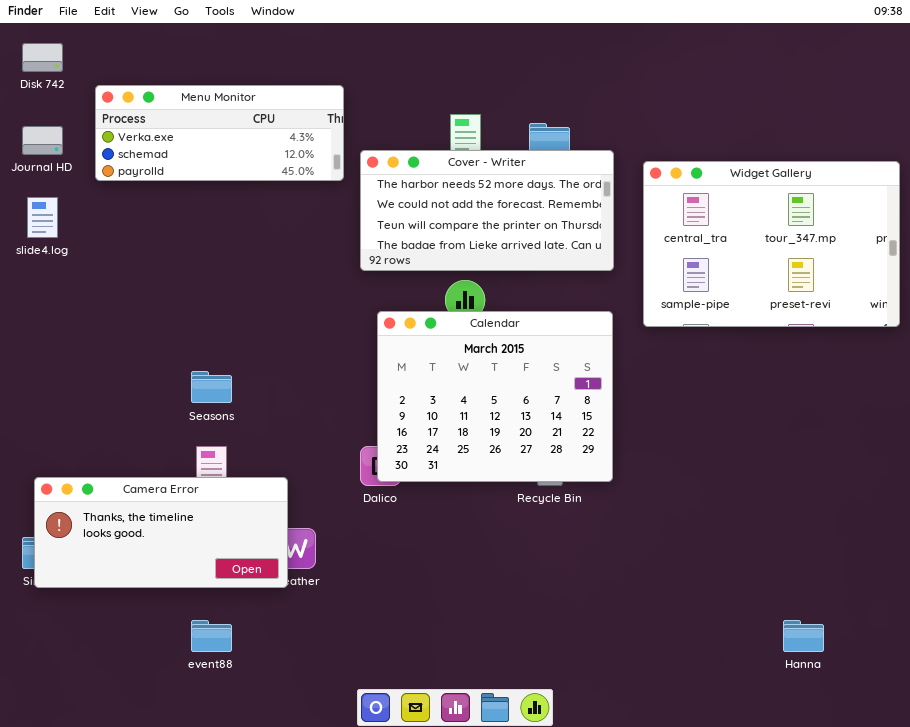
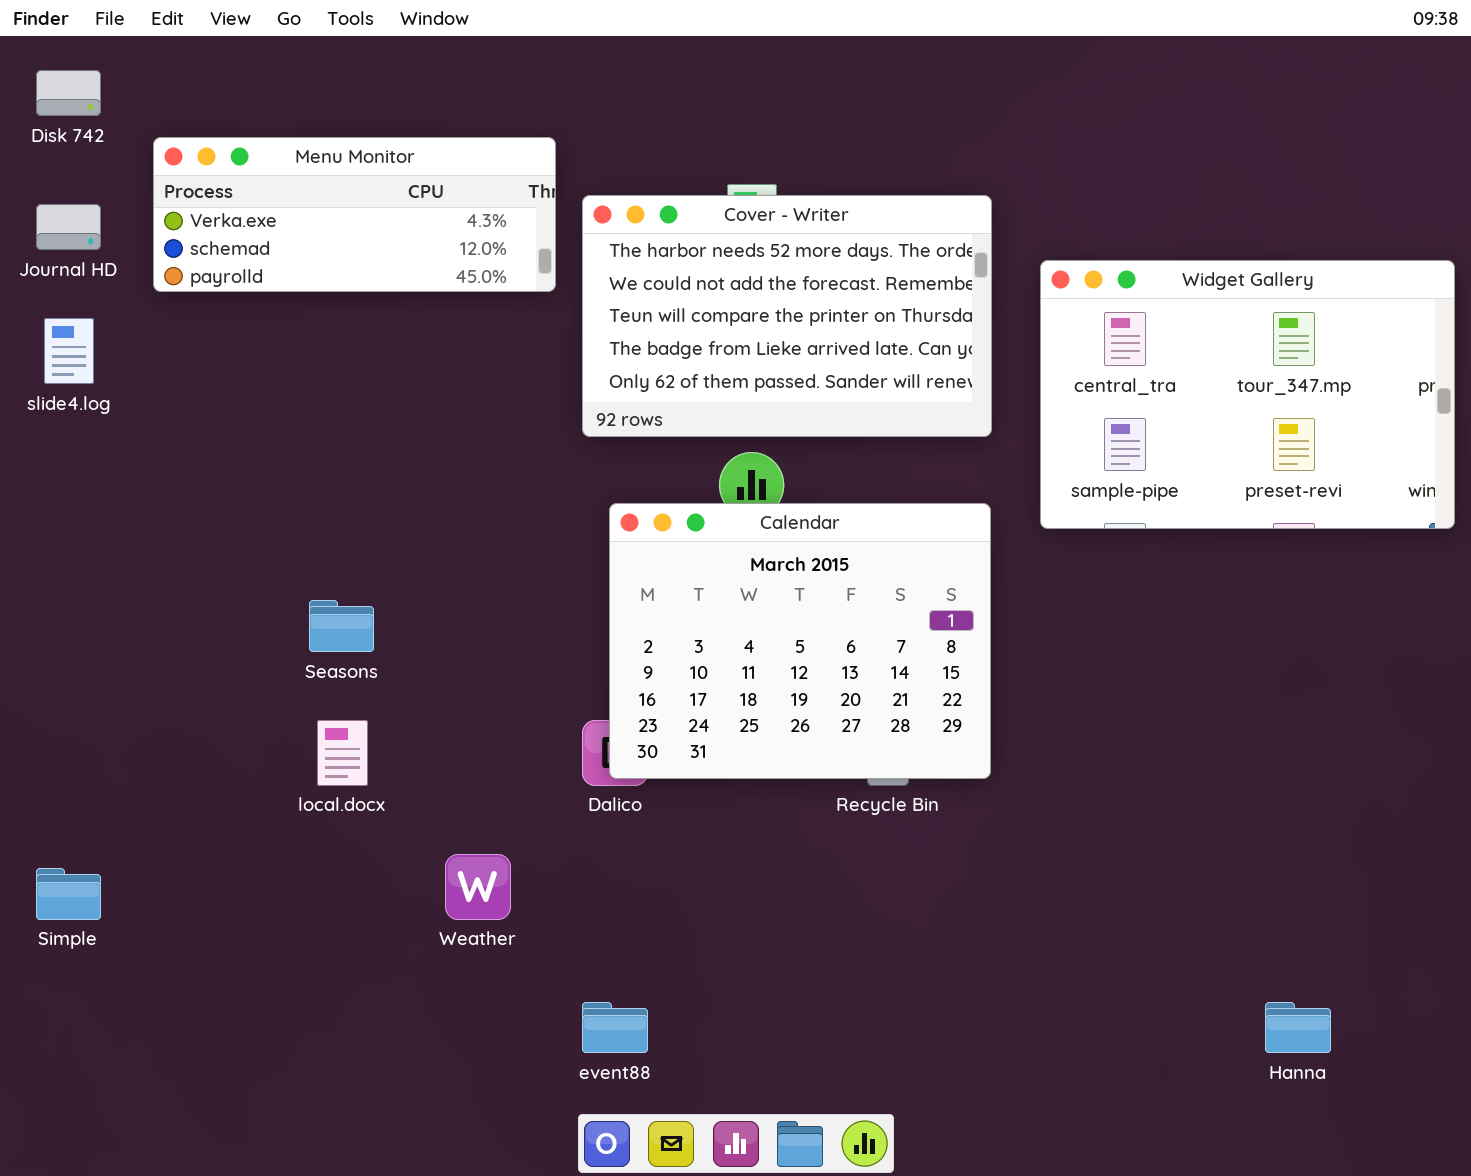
Cover - Writer: [360,150,614,271] -> [582,195,992,437], resized
Camera Error: [34,477,288,588] -> none, closed
event88: [191,620,232,652] -> [582,1002,648,1053], moved

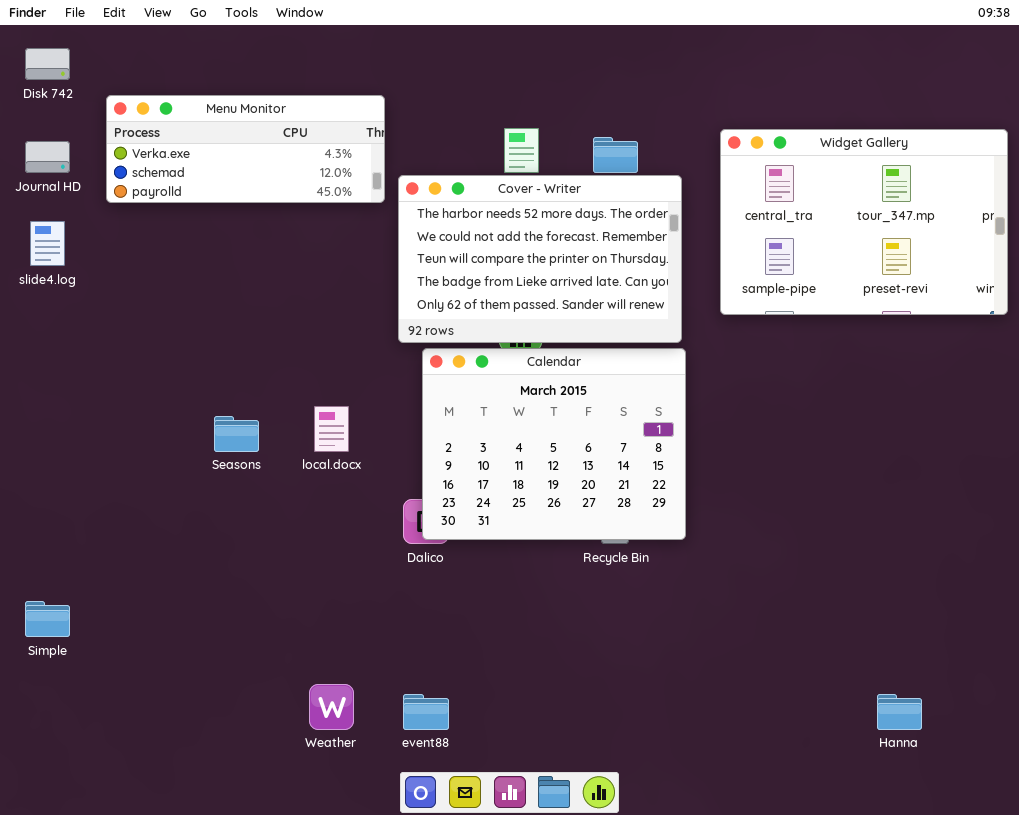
Cover - Writer: [582,195,992,437] -> [398,175,682,343], moved
Widget Gallery: [1040,260,1455,529] -> [720,129,1008,315], moved
local.docx: [317,720,368,786] -> [314,406,349,452], moved
Weather: [445,854,511,920] -> [309,684,354,730], moved

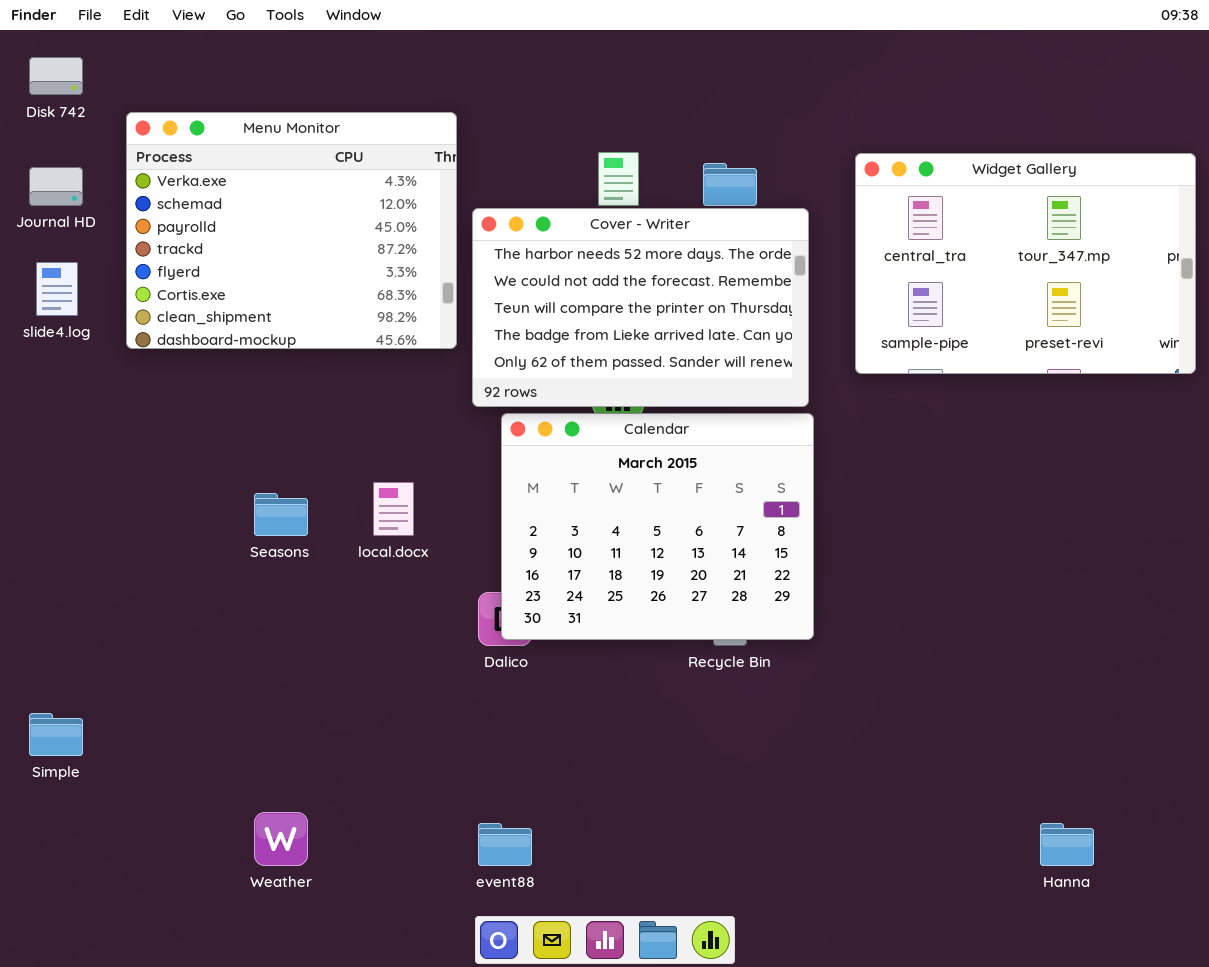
Menu Monitor: [106,95,385,203] -> [126,112,457,349], resized
Weather: [309,684,354,730] -> [254,812,308,866], moved

